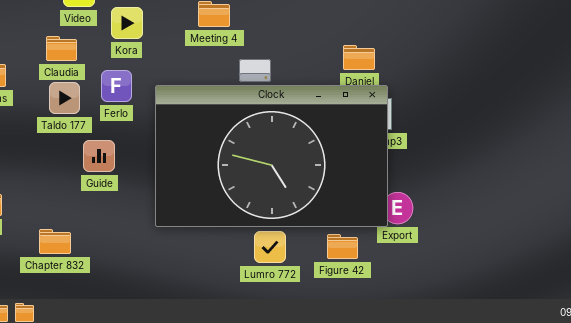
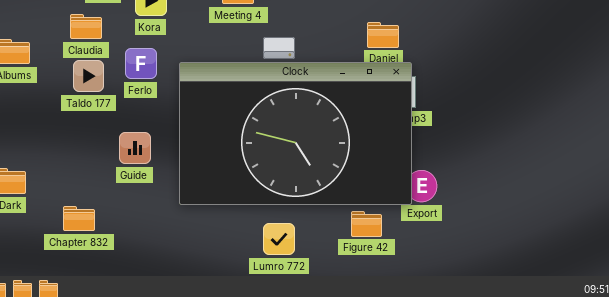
Guide: [83,140,115,172] -> [119,132,151,164], moved
Lumro 772: [254,231,286,263] -> [263,223,295,255], moved

